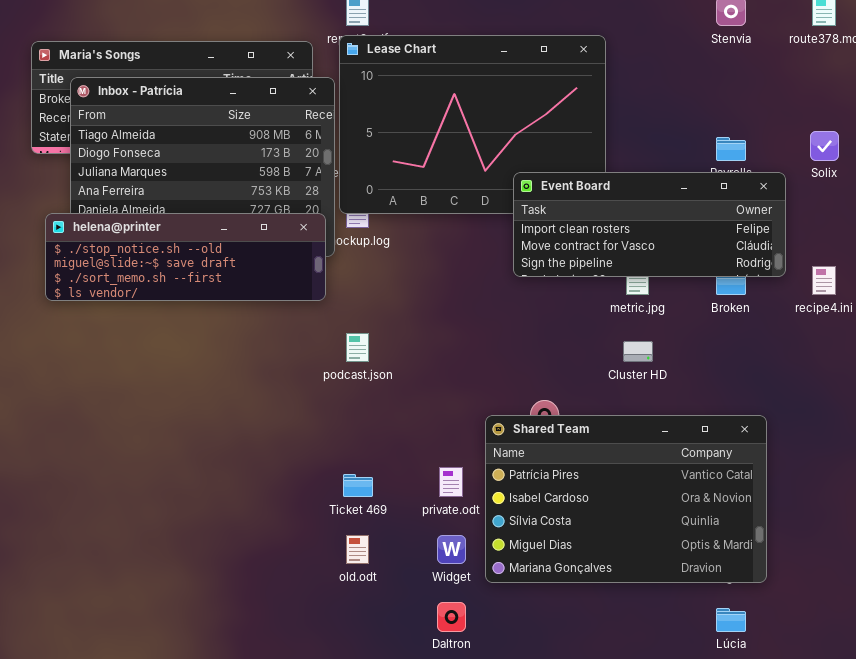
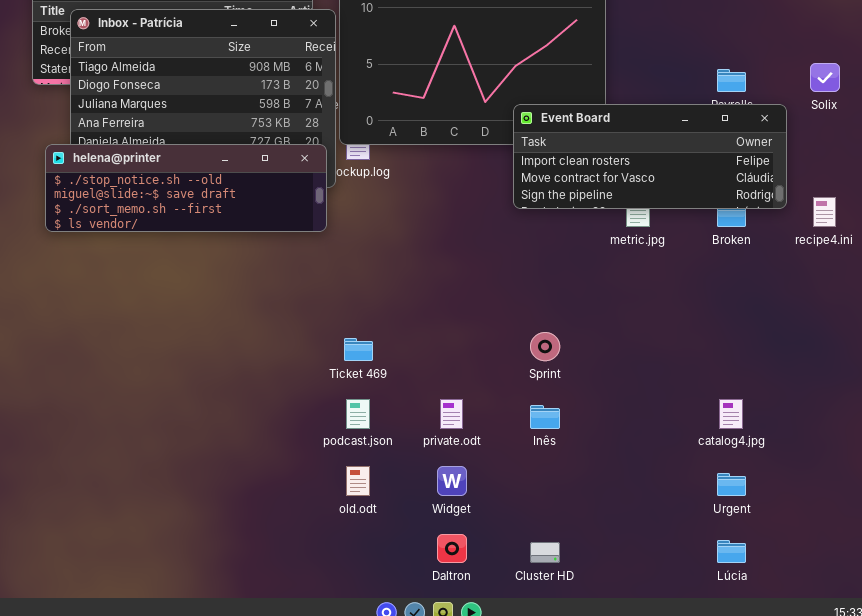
podcast.json: [346,333,369,362] -> [346,399,370,429], moved
Cluster HD: [623,341,653,362] -> [530,542,560,563], moved
Shared Team: [485,415,767,583] -> none, closed
Ticket 469: [343,474,373,497] -> [344,338,373,361], moved

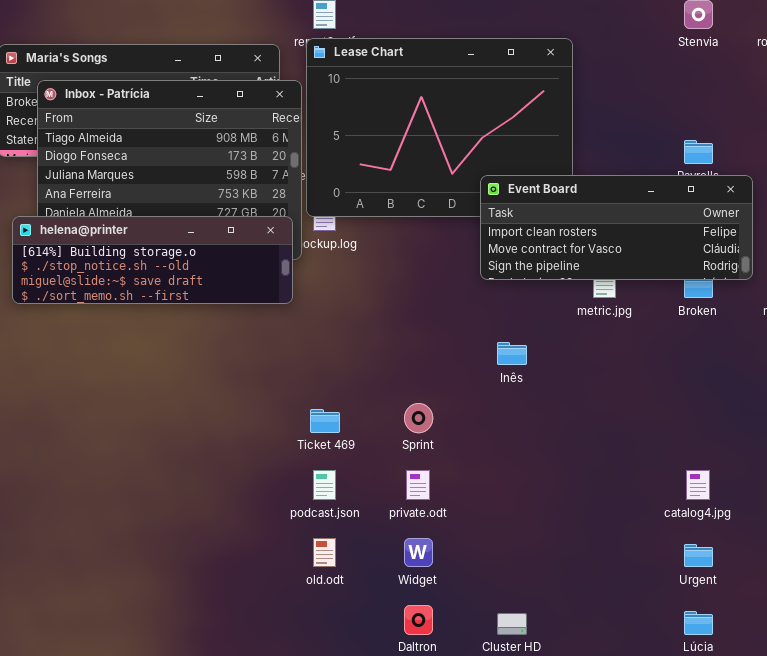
helena@printer: [45,144,327,232] -> [12,216,293,304], scrolled up 1 row
Sprint: [530,332,560,361] -> [404,403,433,433], moved
Inês: [530,405,560,429] -> [497,342,527,365], moved

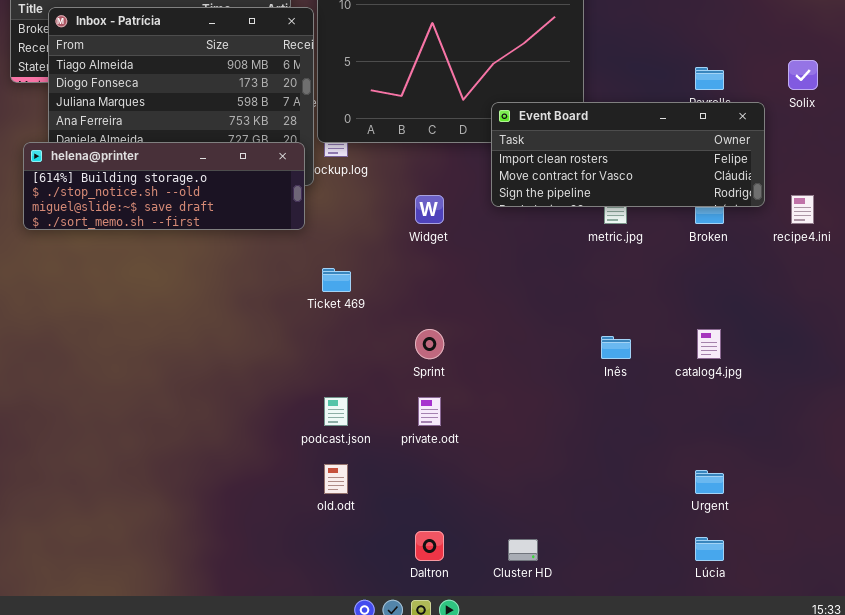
Inês: [497,342,527,365] -> [601,336,631,359], moved
Ticket 469: [310,409,340,433] -> [322,268,351,292], moved
catalog4.jpg: [686,470,710,500] -> [697,329,721,359], moved
Widget: [404,538,433,567] -> [415,195,444,224], moved

